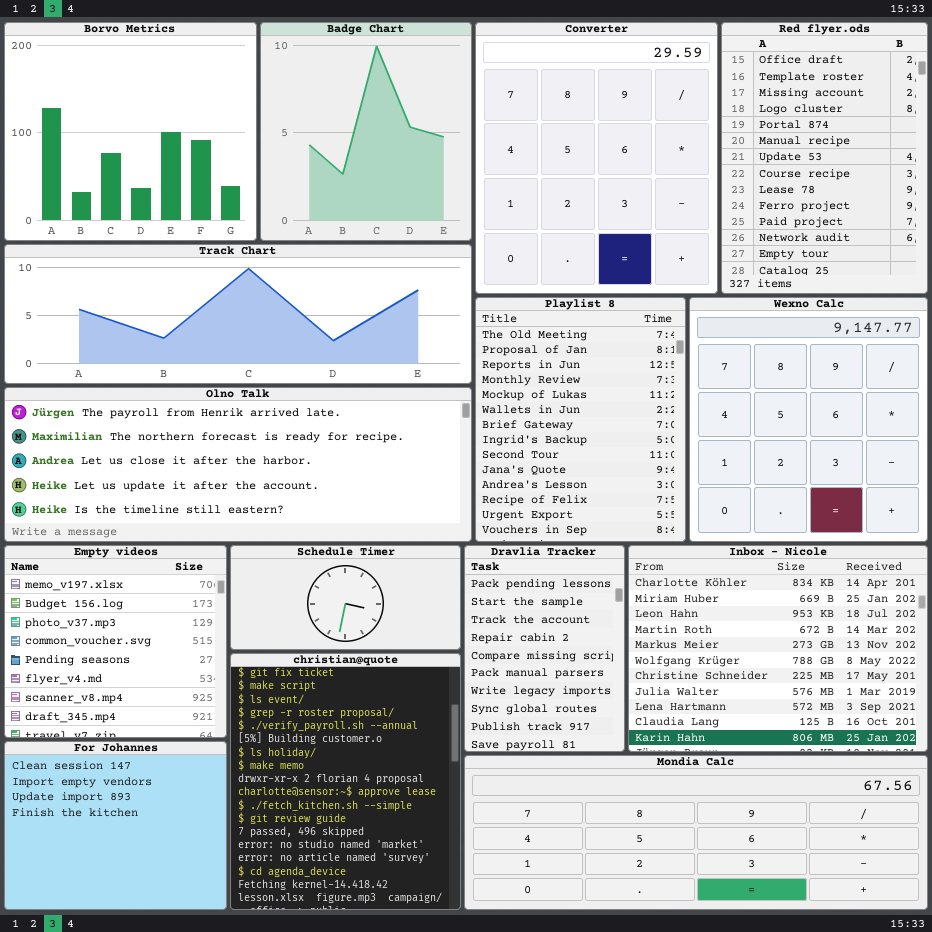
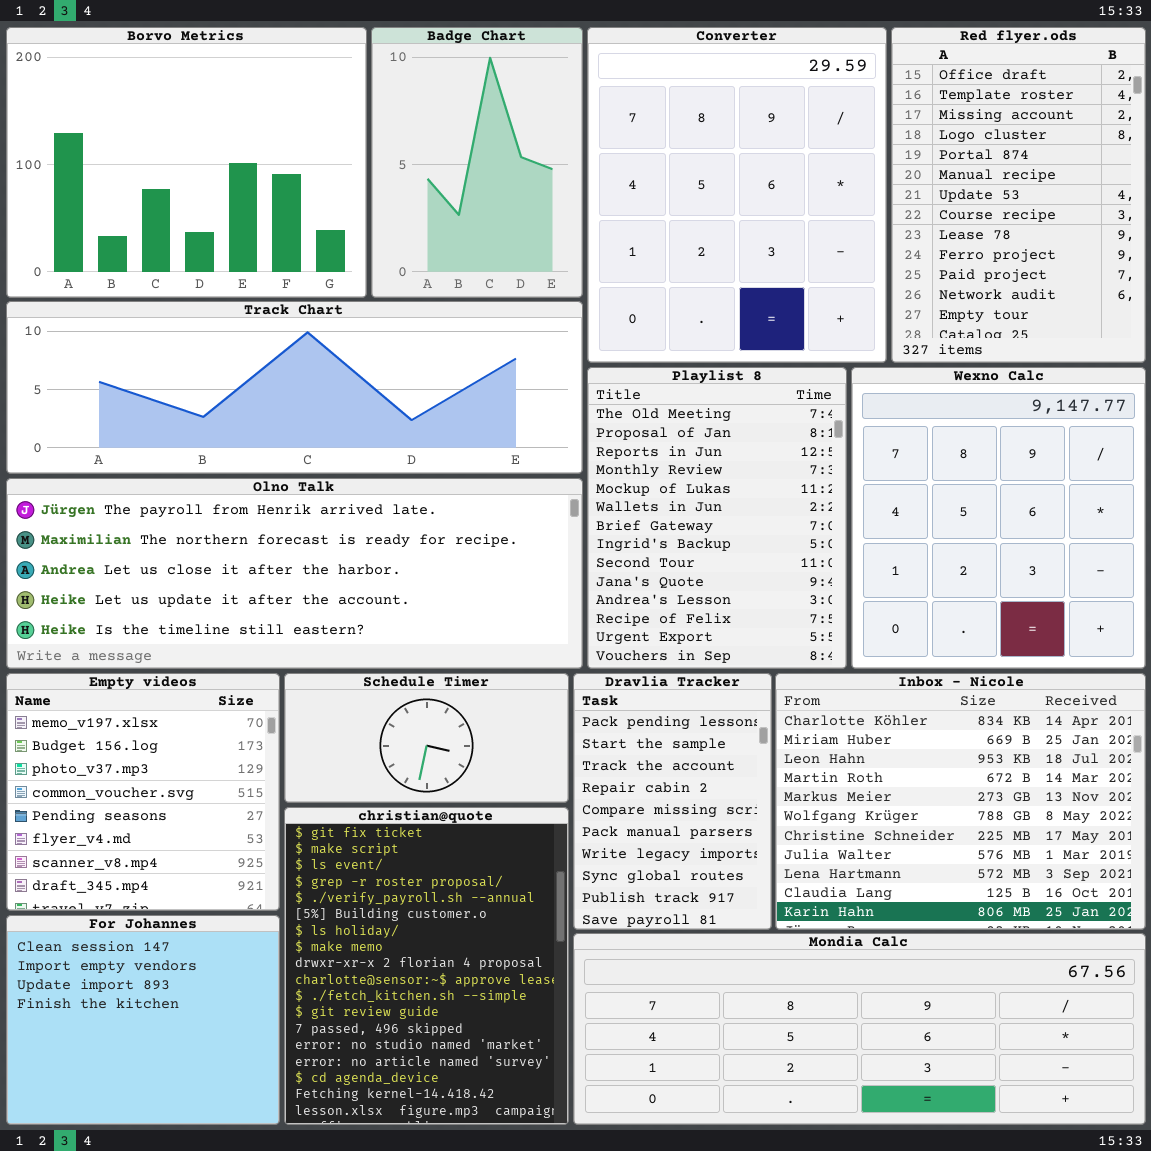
Borvo Metrics: [4,22,257,241] -> [6,27,367,298], resized
Badge Chart: [260,22,472,241] -> [371,27,583,298], resized

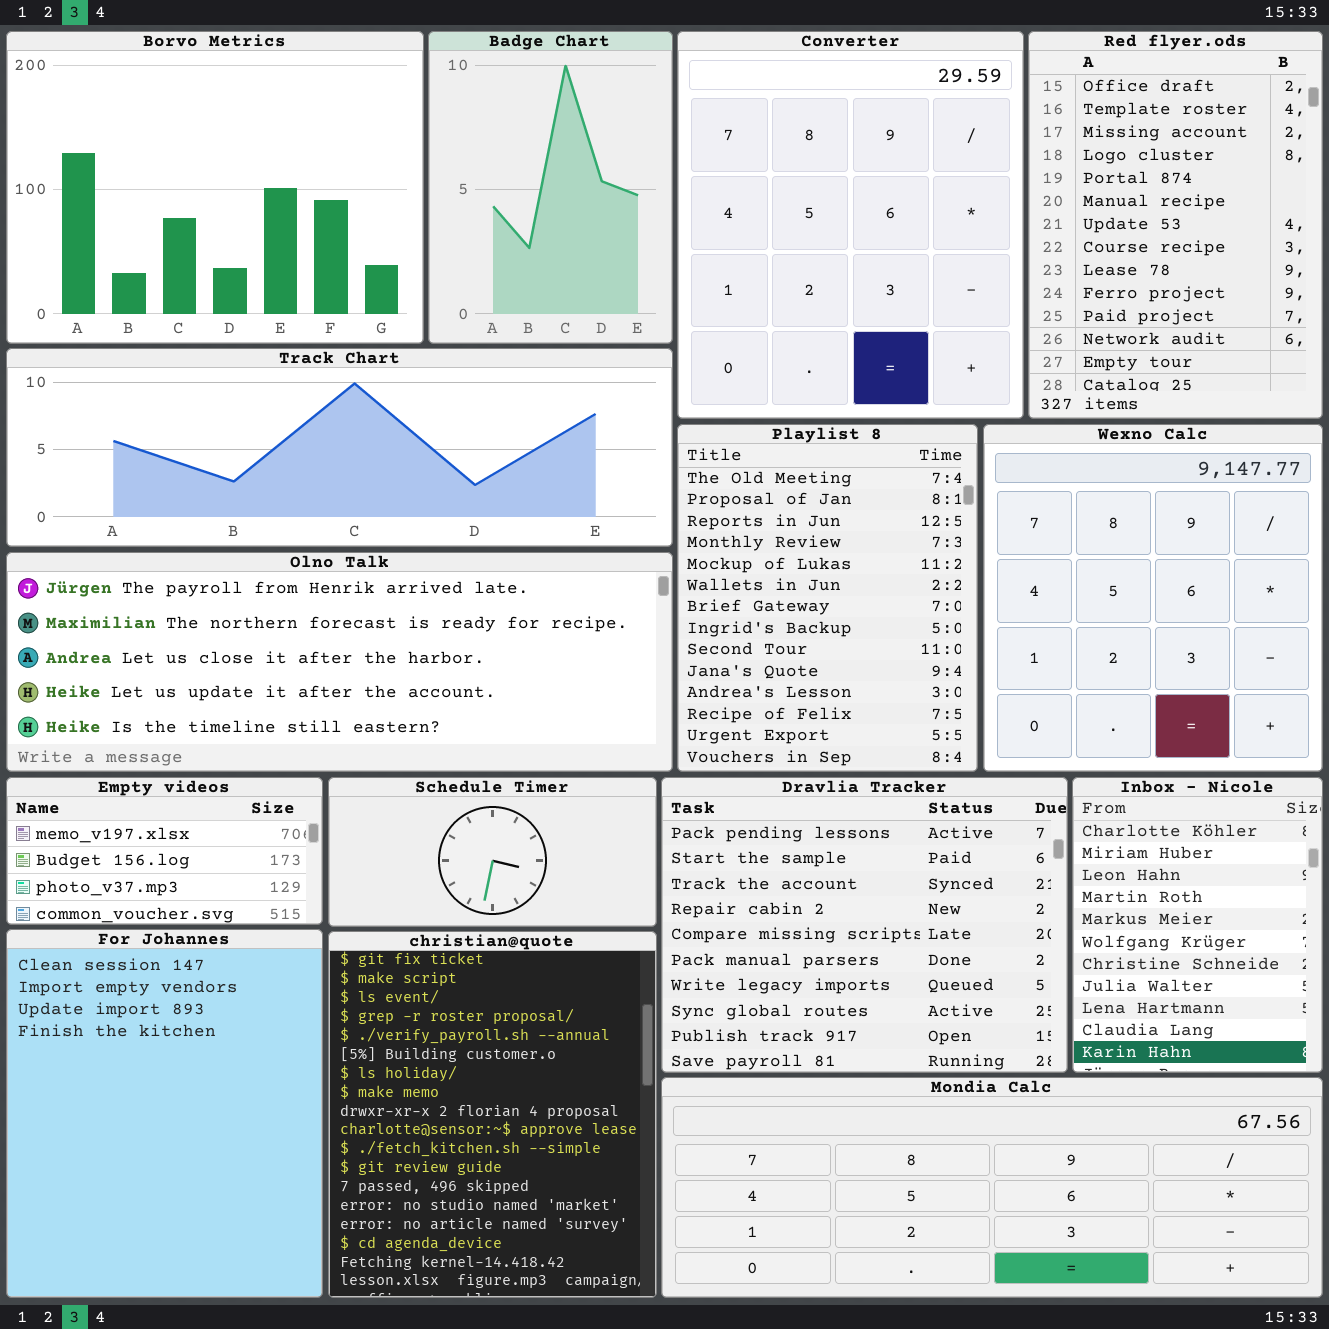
Empty videos: [6,673,280,911] -> [6,777,323,925], resized
Dravlia Tracker: [573,673,772,930] -> [661,777,1068,1073], resized
Inbox - Nicole: [775,673,1146,930] -> [1072,777,1323,1073], resized
For Johannes: [6,915,280,1125] -> [6,929,323,1298], resized

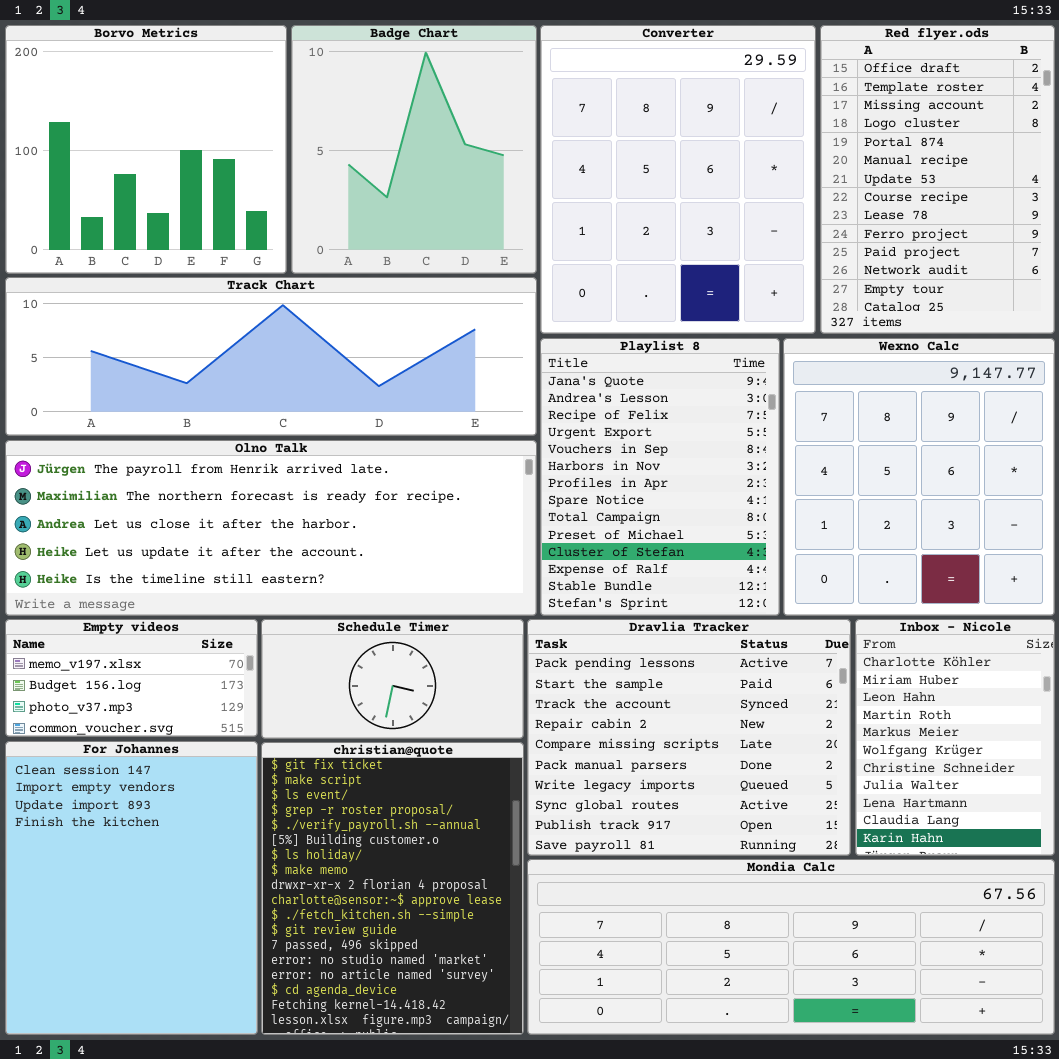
Borvo Metrics: [6,31,424,344] -> [5,25,287,274], resized
Badge Chart: [428,31,673,344] -> [291,25,537,274], resized
Playlist 8: [677,424,978,772] -> [540,338,780,616], scrolled down 9 rows

